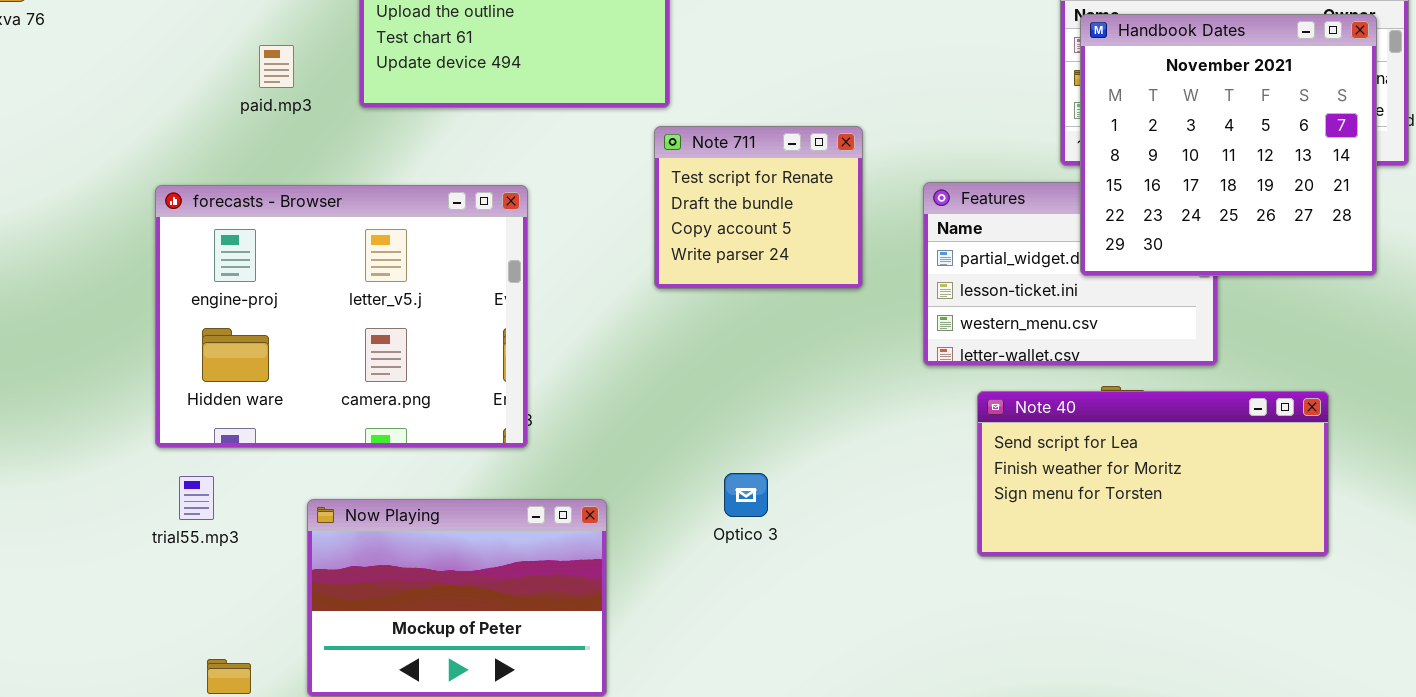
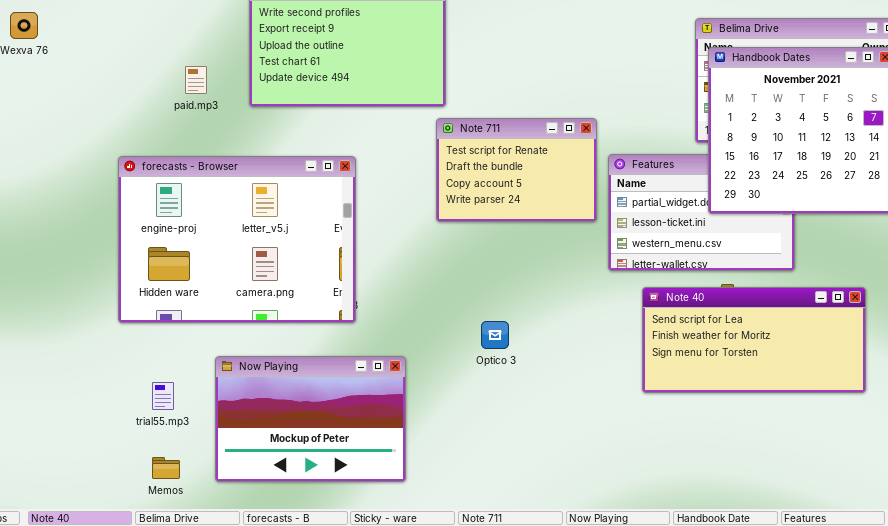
Note 711: [654,126,863,289] -> [436,118,597,222], resized
Optico 3: [724,473,768,517] -> [481,321,509,349], moved
trial55.mp3: [179,476,214,520] -> [152,382,174,410], moved

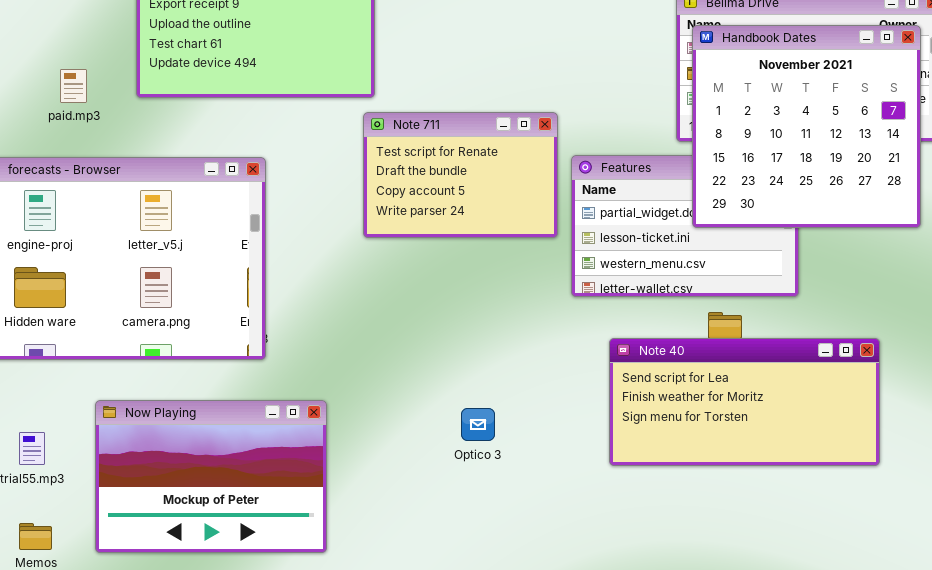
paid.mp3: [185,66,207,94] -> [60,69,87,103], moved
Note 40: [642,287,866,393] -> [609,338,880,466], moved
Optico 3: [481,321,509,349] -> [461,408,495,441], moved

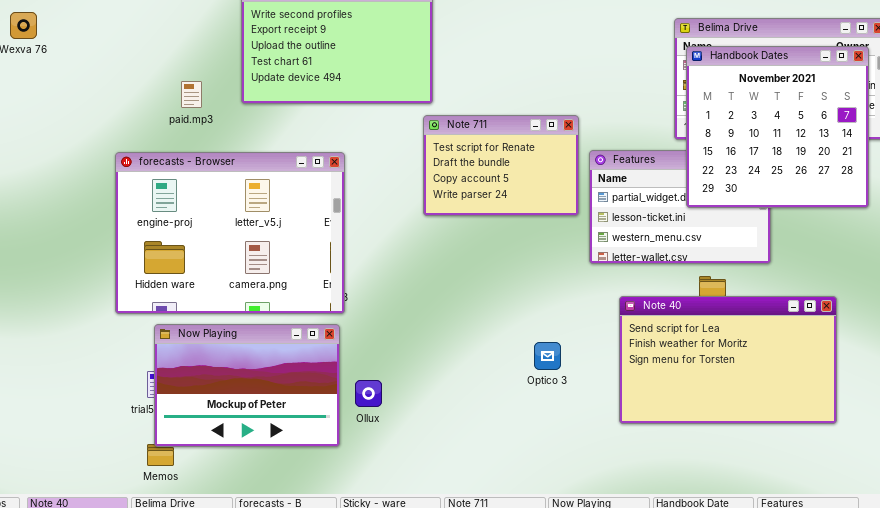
Note 40: [609,338,880,466] -> [619,296,837,424], resized
Now Playing: [95,400,327,553] -> [154,324,340,447], moved
Optico 3: [461,408,495,441] -> [534,342,561,370], moved

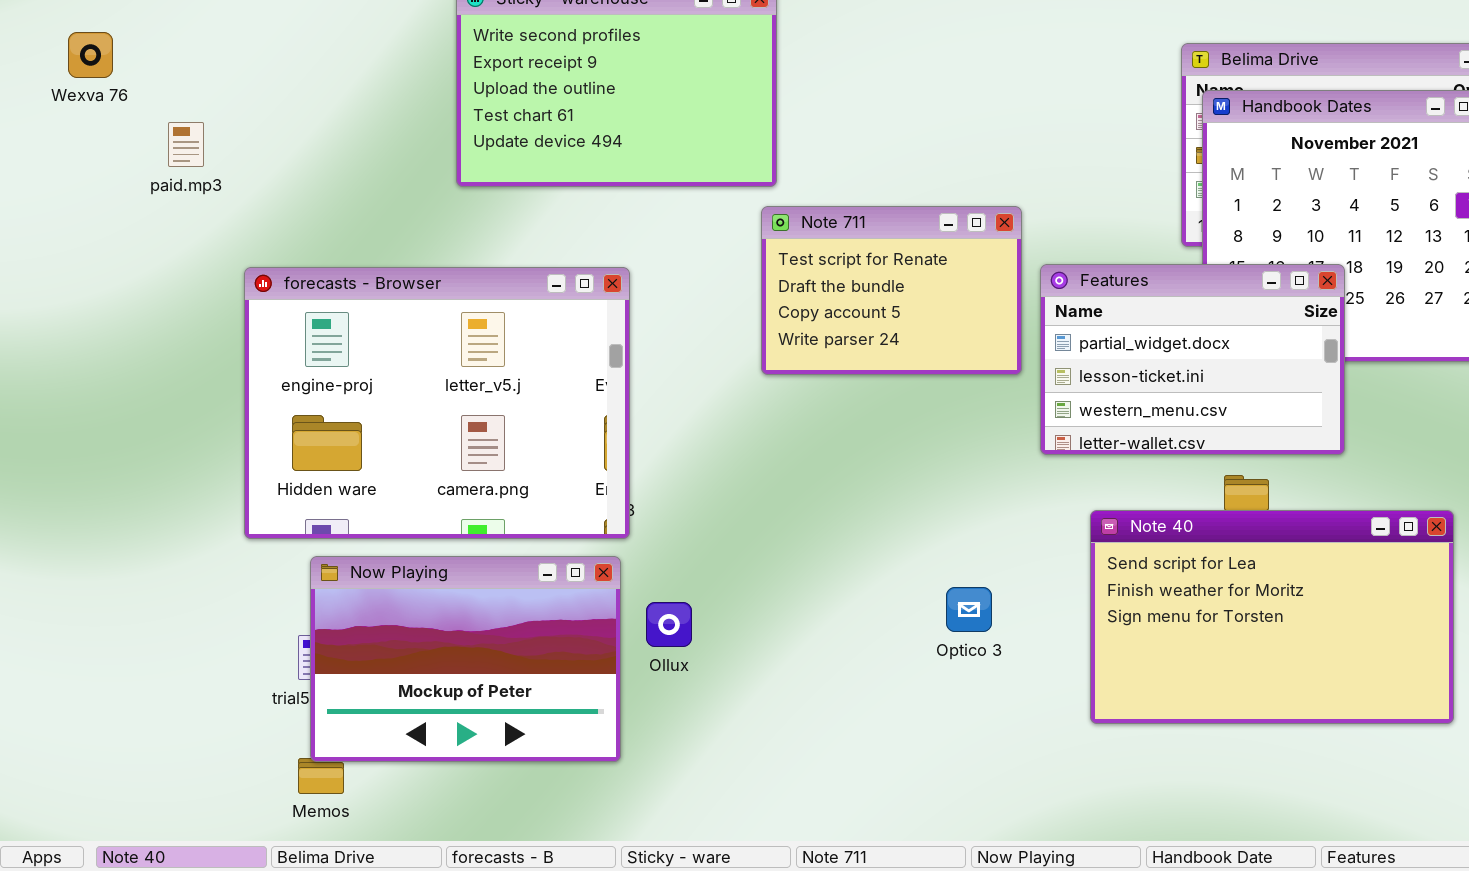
paid.mp3: [181,81,202,108] -> [168,122,204,167], moved
Features: [589,150,771,264] -> [1040,264,1345,455], raised
Ollux: [355,380,382,407] -> [646,602,692,647], moved

